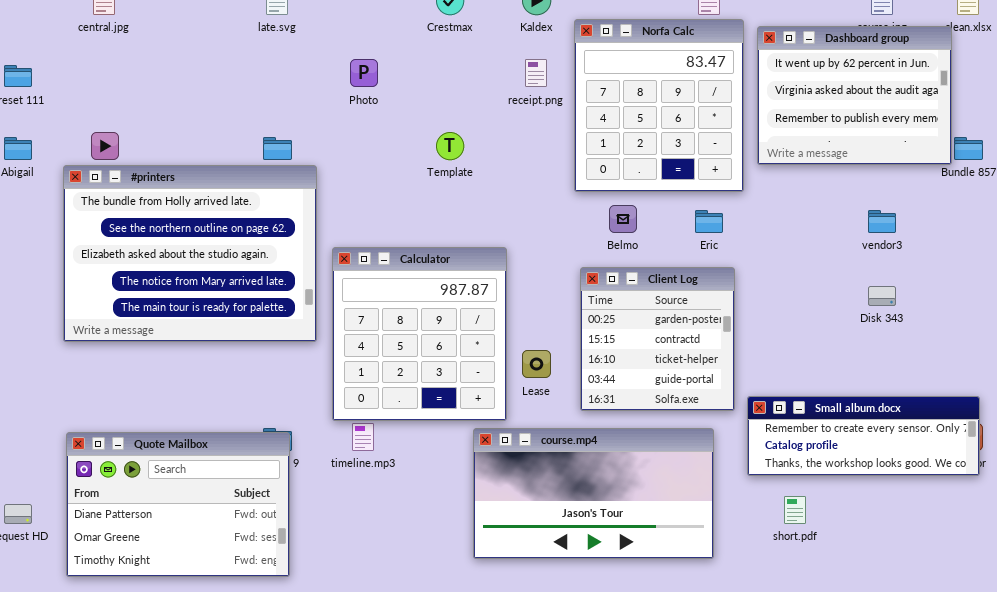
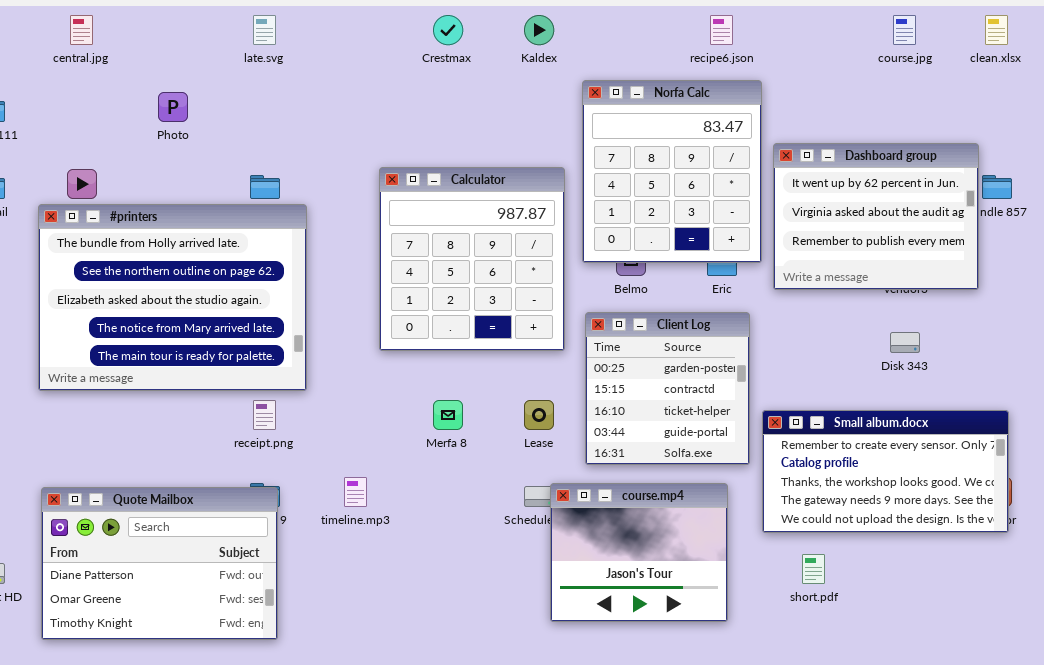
Norfa Calc: [574,19,744,192] -> [582,80,762,263], moved
Dashboard group: [757,26,952,165] -> [773,143,979,290], moved
Photo: [350,59,378,87] -> [158,92,188,122], moved
receipt.png: [525,59,547,87] -> [253,400,276,430], moved
Calculator: [332,247,507,421] -> [379,167,565,351], moved
Small album.docx: [747,396,980,476] -> [762,410,1009,533], resized
course.mp4: [473,428,714,559] -> [550,483,728,622], resized

